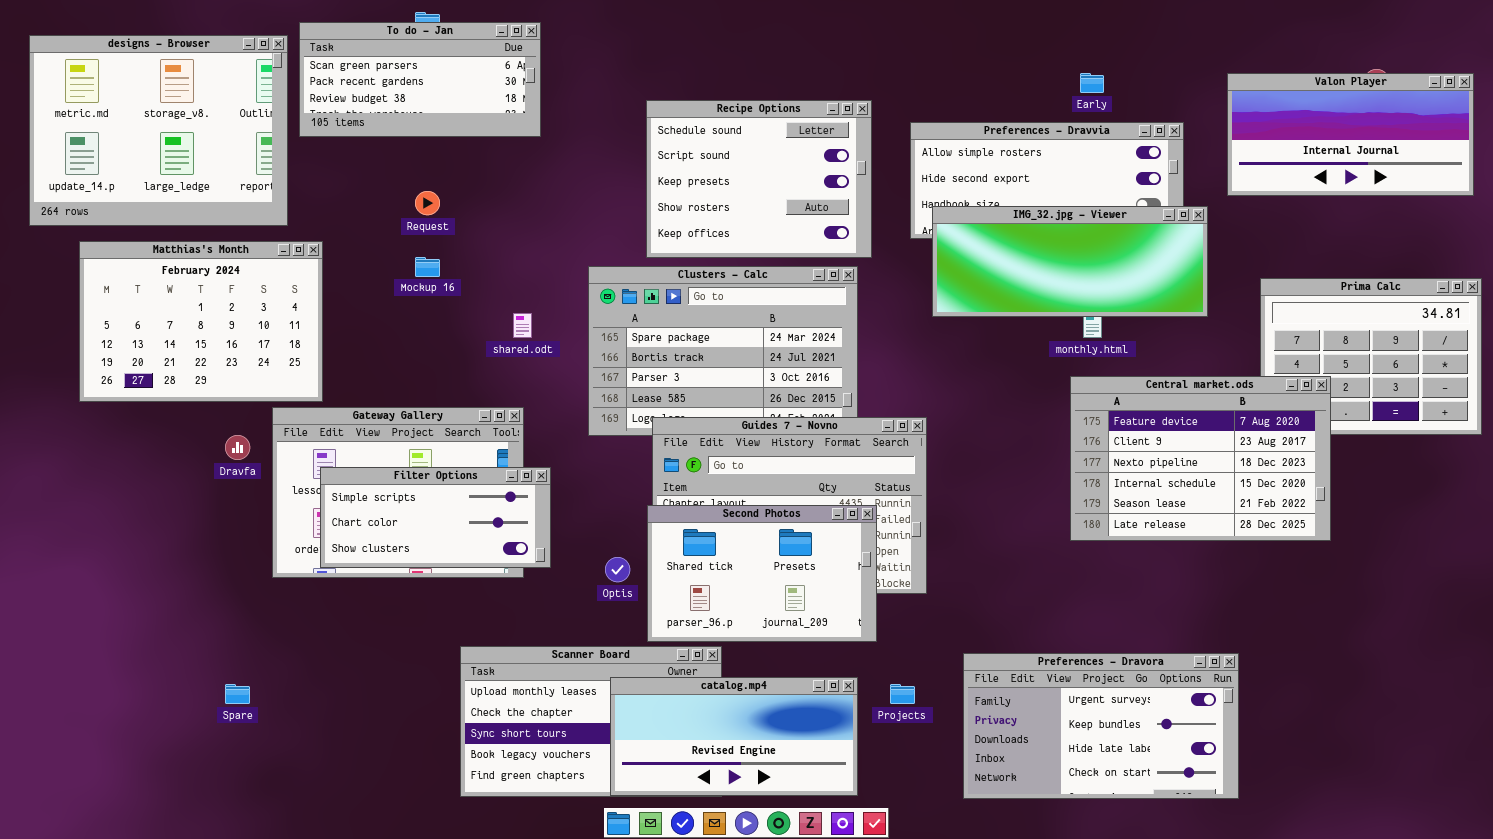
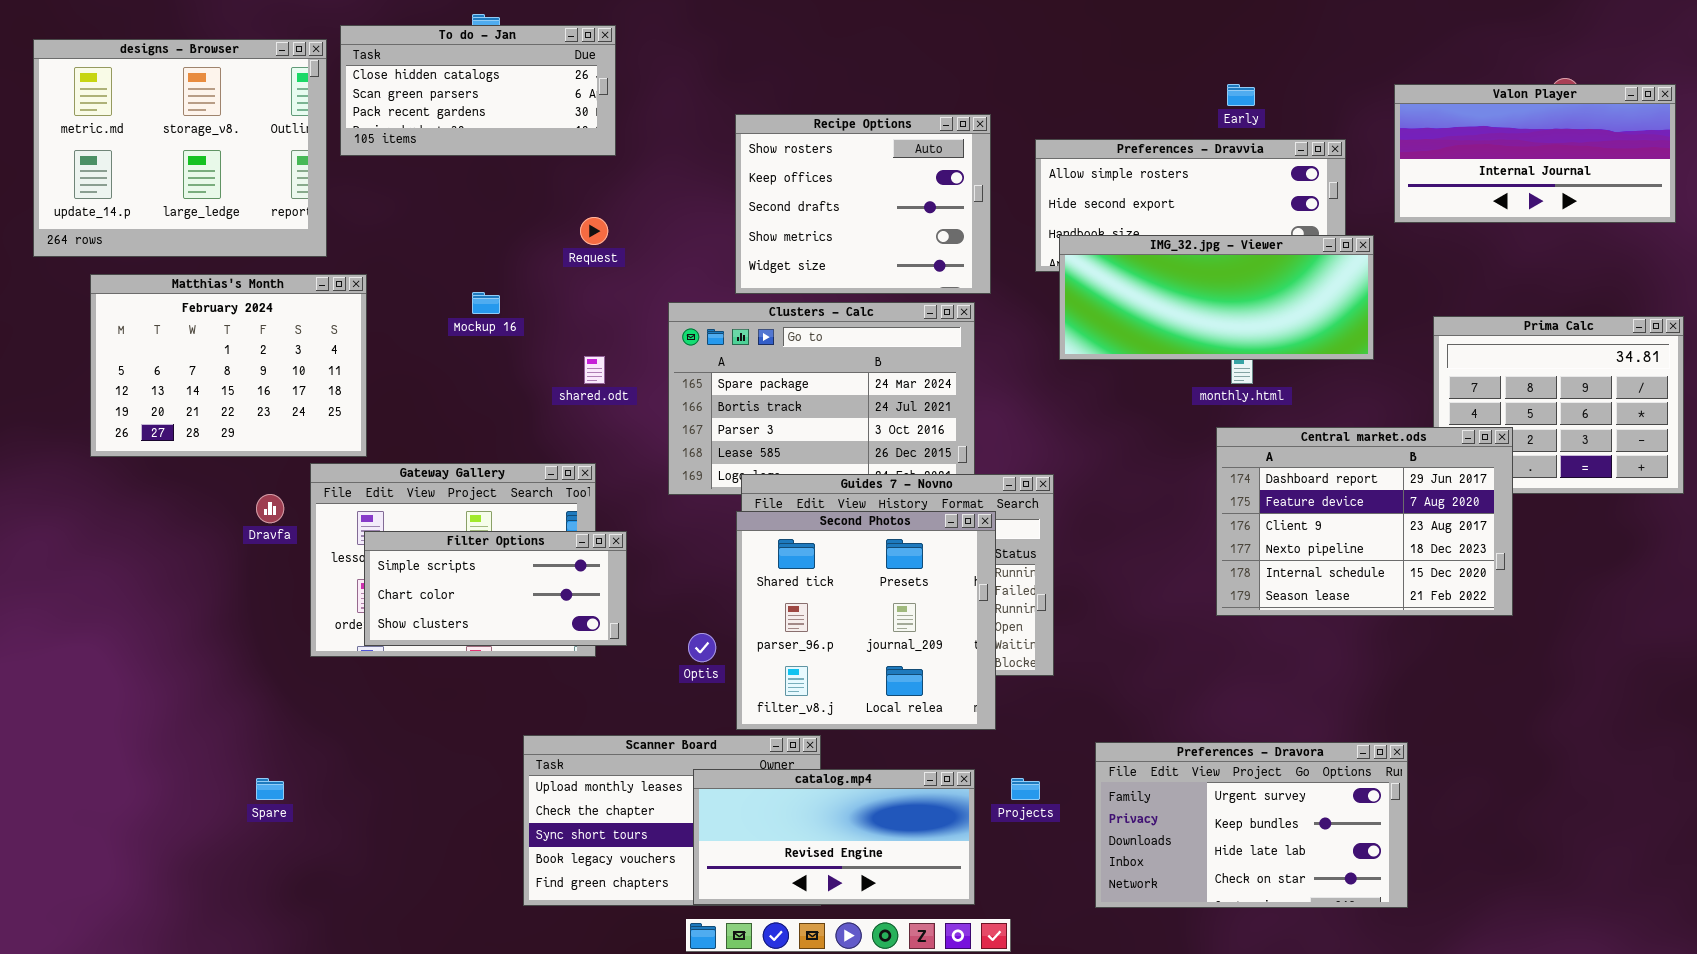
To do - Jan: [299,22,541,137] -> [340,25,616,156], scrolled up 1 row
Recipe Options: [646,100,872,258] -> [735,114,991,294], scrolled down 3 rows
Request: [415,191,440,215] -> [580,217,608,245], moved
Central market.ods: [1070,376,1331,541] -> [1216,427,1513,616], scrolled up 1 row
Second Photos: [647,505,877,642] -> [736,511,996,730], resized

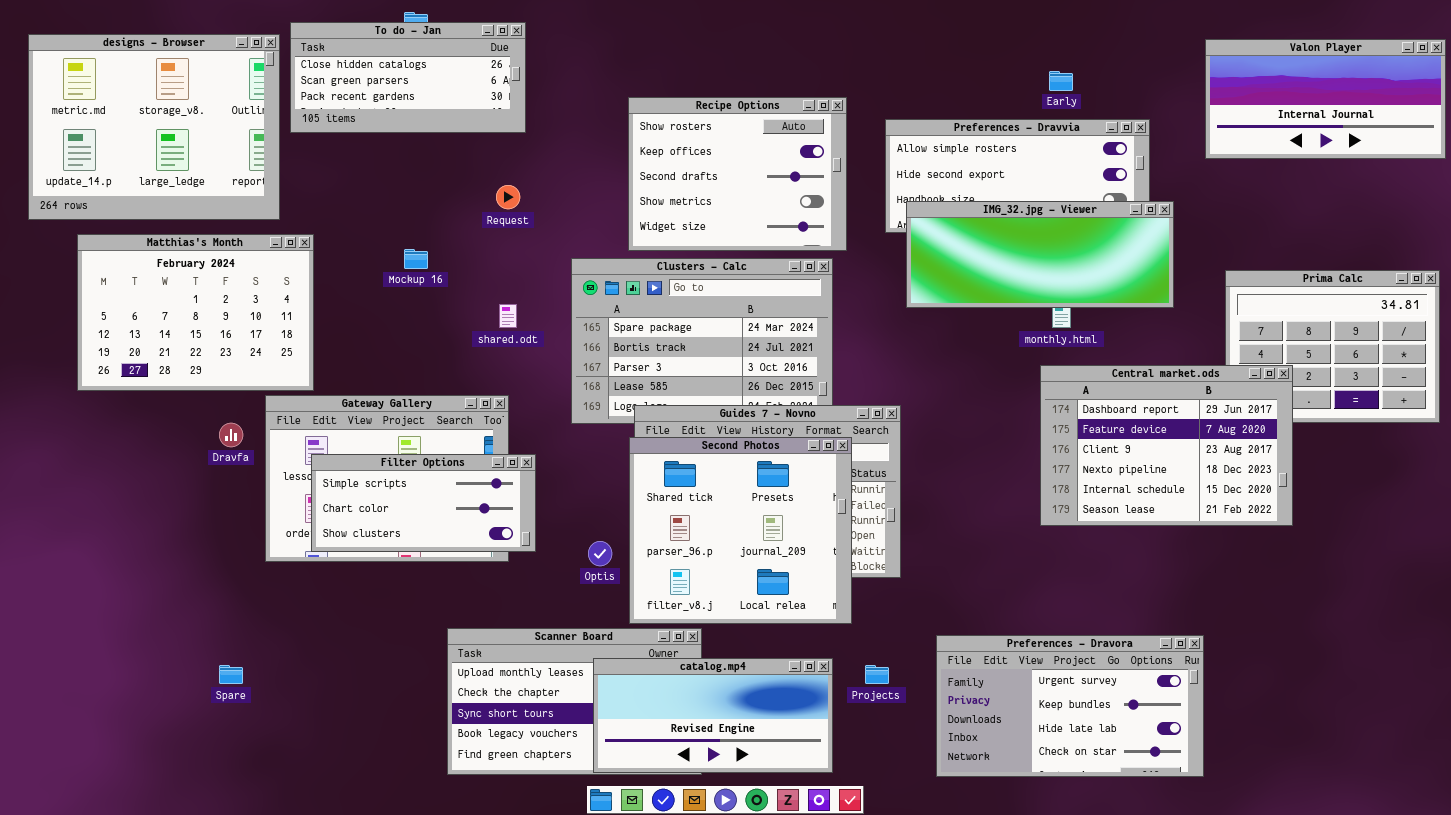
Valon Player: [1394,84,1676,223] -> [1205,39,1446,159], moved

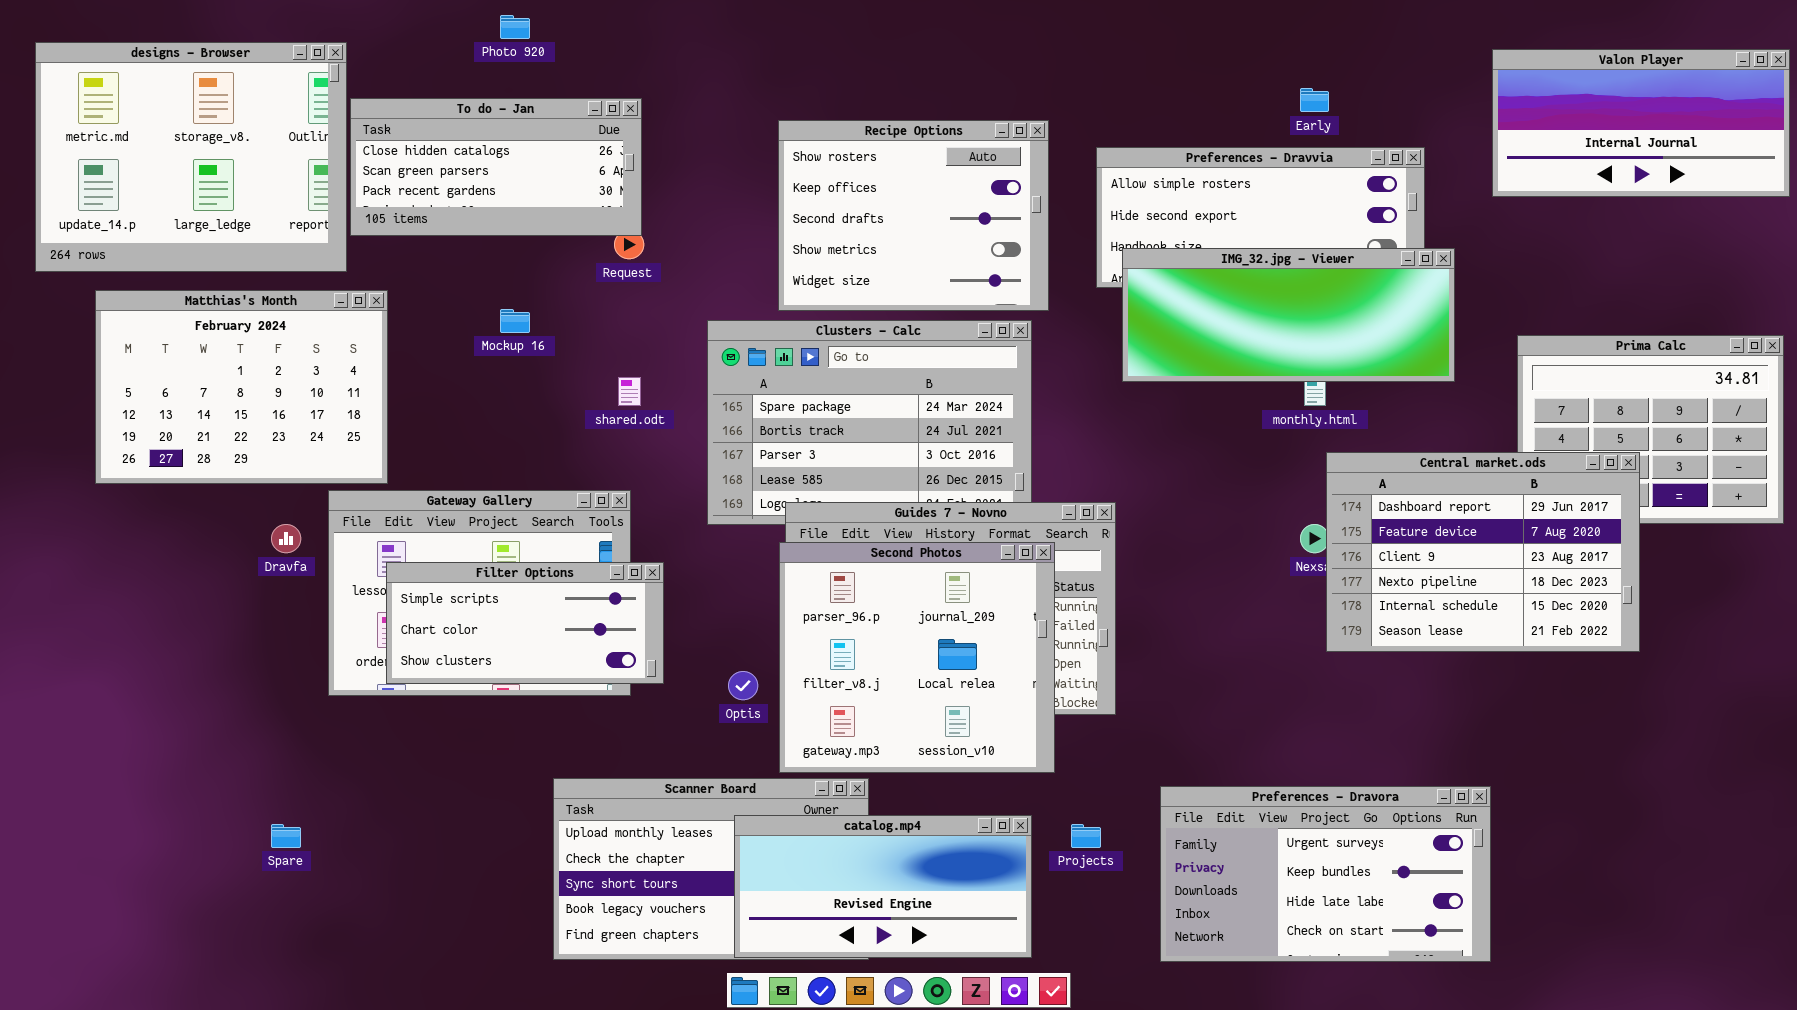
To do - Jan: [290,22,526,133] -> [350,98,642,236], moved
Central market.ods: [1040,365,1293,526] -> [1326,452,1640,652], moved
Second Photos: [629,437,852,624] -> [779,542,1055,773], scrolled down 1 row

